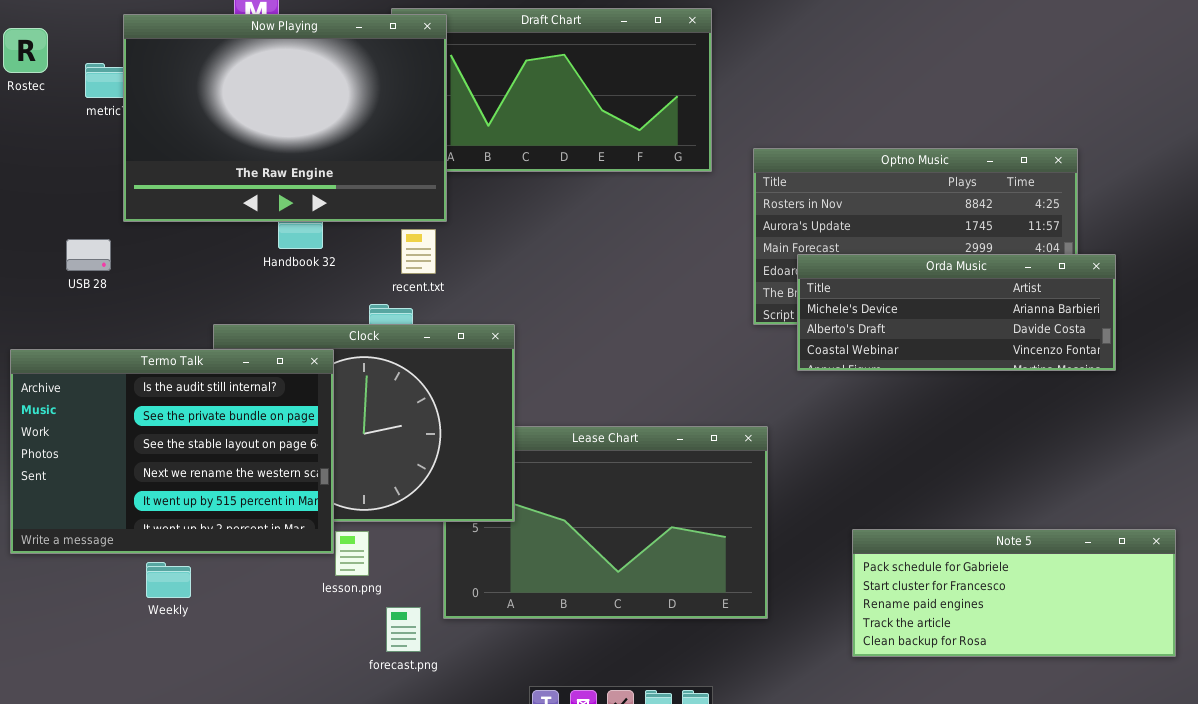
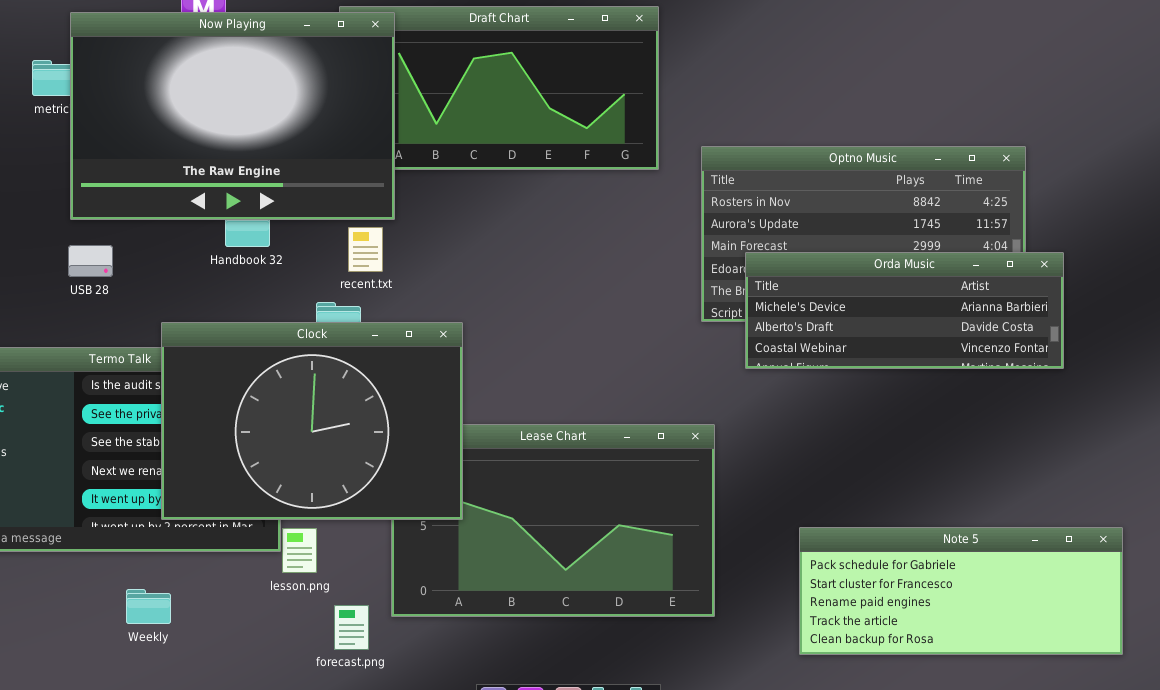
USB 28: [66,239,111,271] -> [68,245,113,277], moved
Clock: [213,324,515,522] -> [161,322,463,520], raised
Weekly: [146,562,191,598] -> [126,589,171,624], moved

